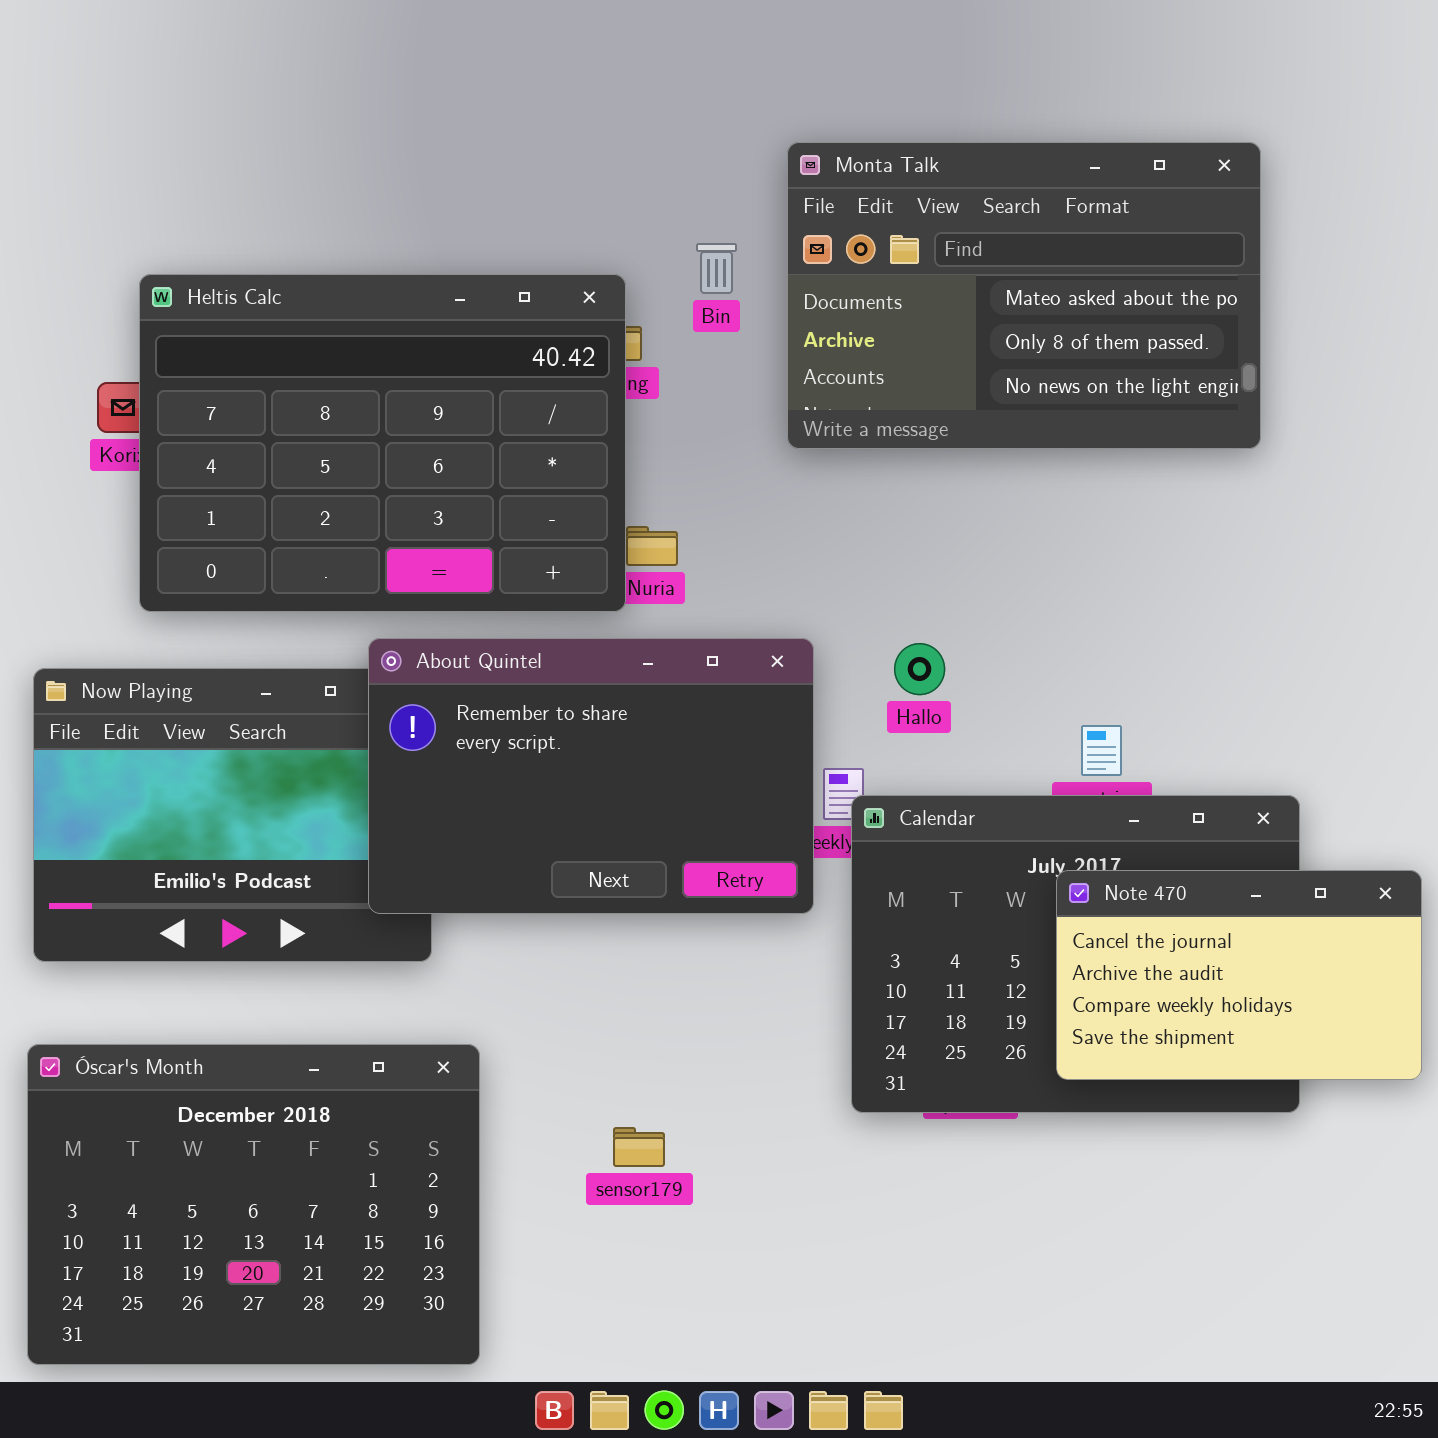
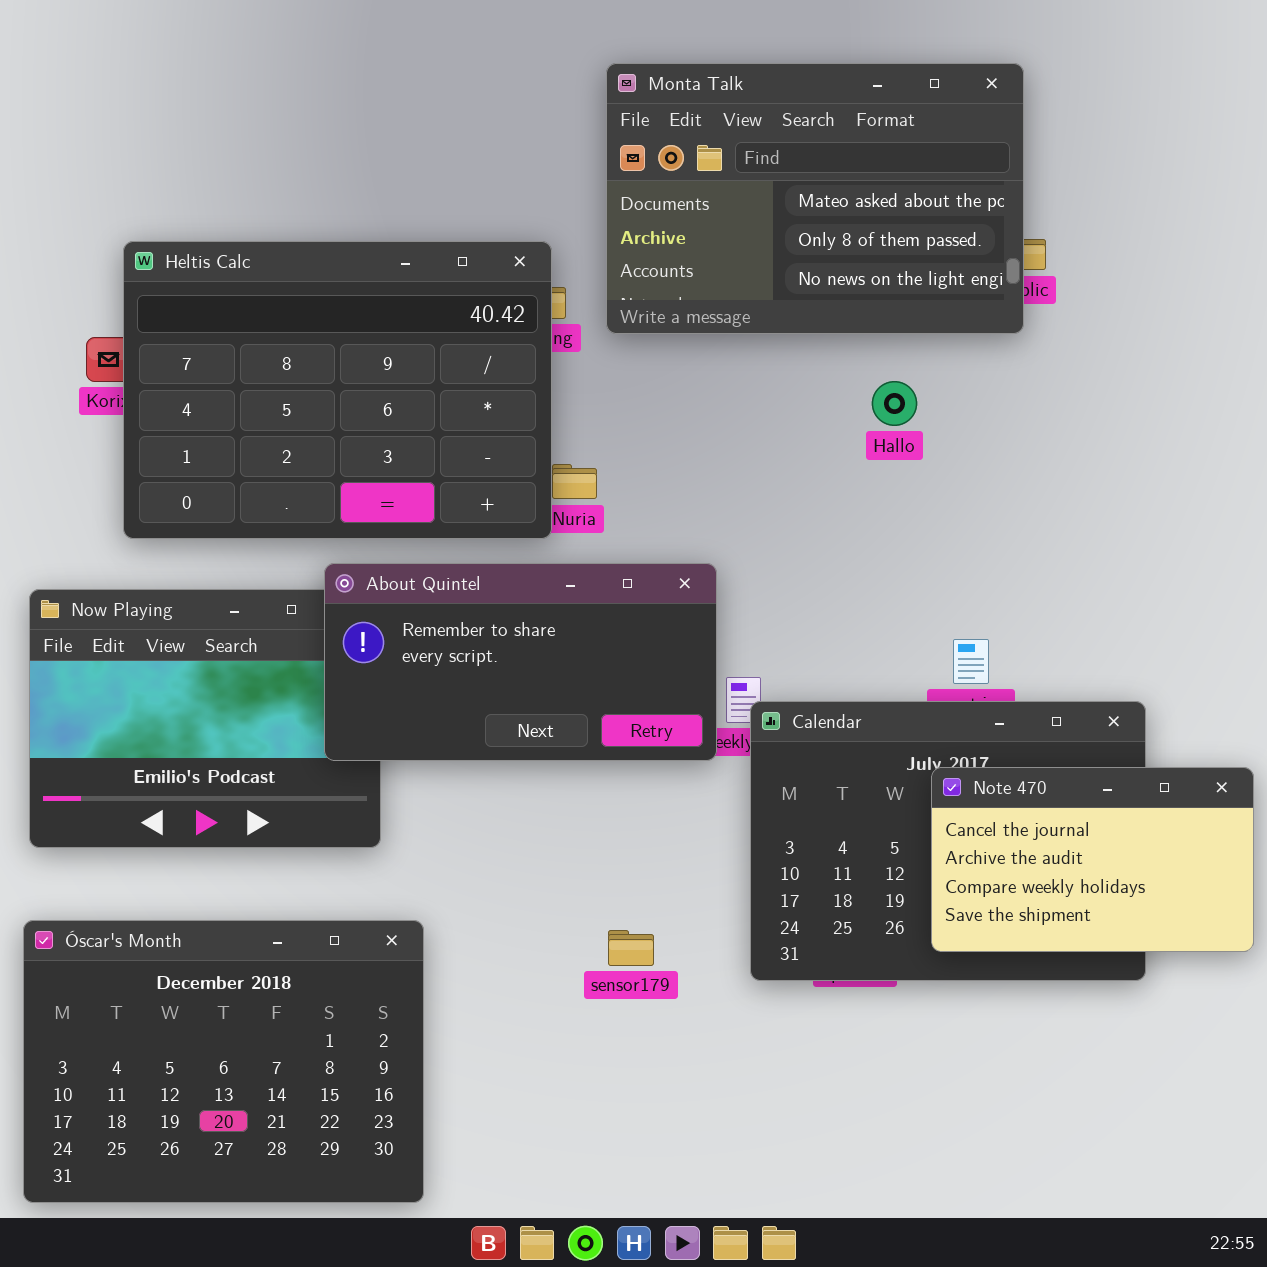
Monta Talk: [787,142,1261,449] -> [606,63,1024,334], moved
About Quintel: [368,638,814,914] -> [324,563,717,761], resized
Hallo: [894,643,945,695] -> [872,381,917,426], moved
sensor179: [613,1127,665,1167] -> [608,930,654,966], moved

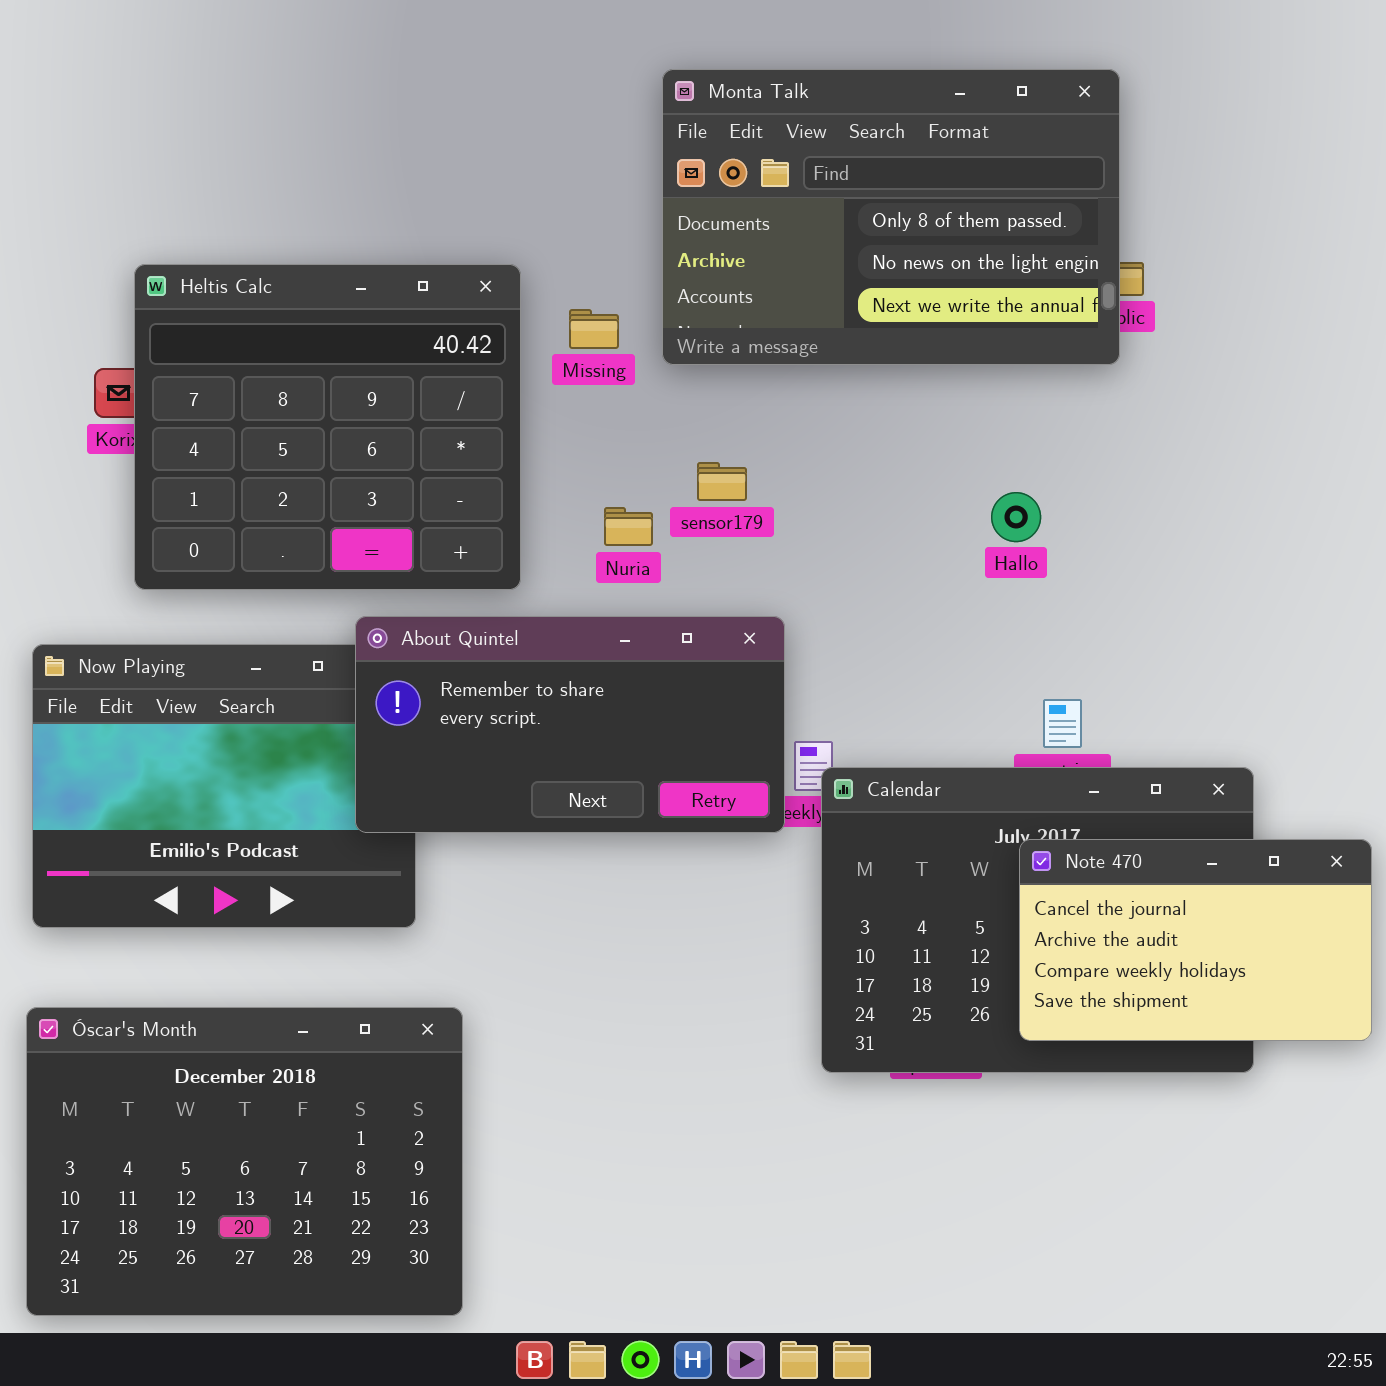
Monta Talk: [606,63,1024,334] -> [662,69,1120,365], scrolled down 1 row
Heltis Calc: [123,241,552,539] -> [134,264,521,590], resized
Hallo: [872,381,917,426] -> [991,492,1041,542], moved
sensor179: [608,930,654,966] -> [697,462,747,501], moved

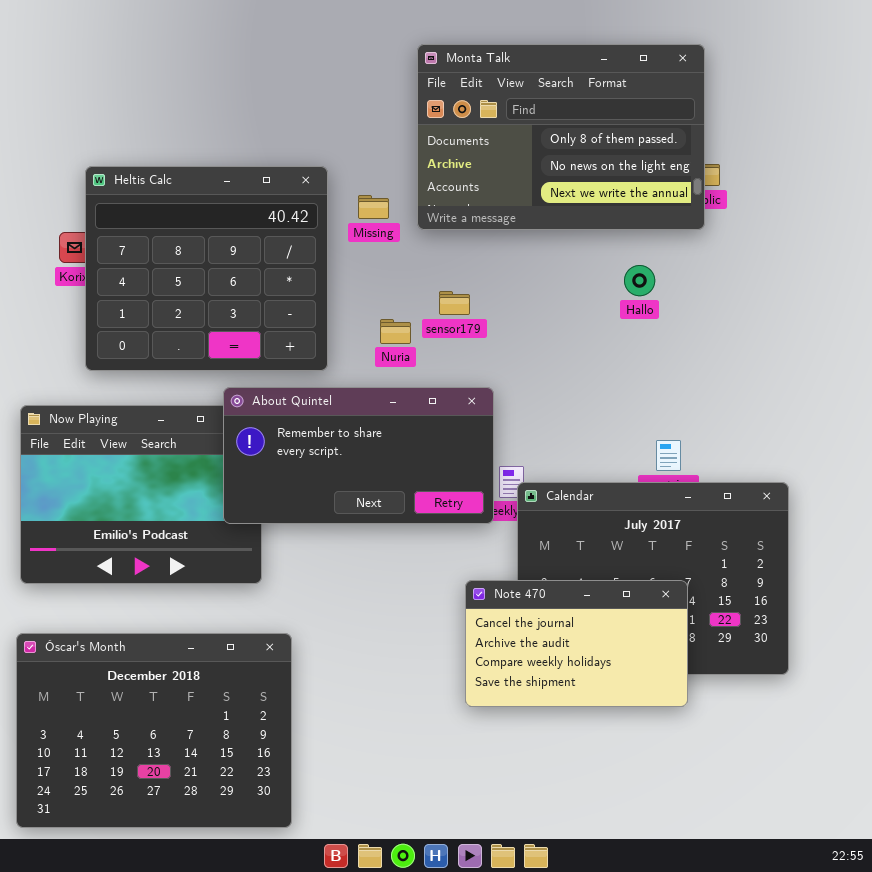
Hallo: [991,492,1041,542] -> [624,265,655,296], moved
Note 470: [1019,839,1372,1041] -> [465,580,688,707], moved

